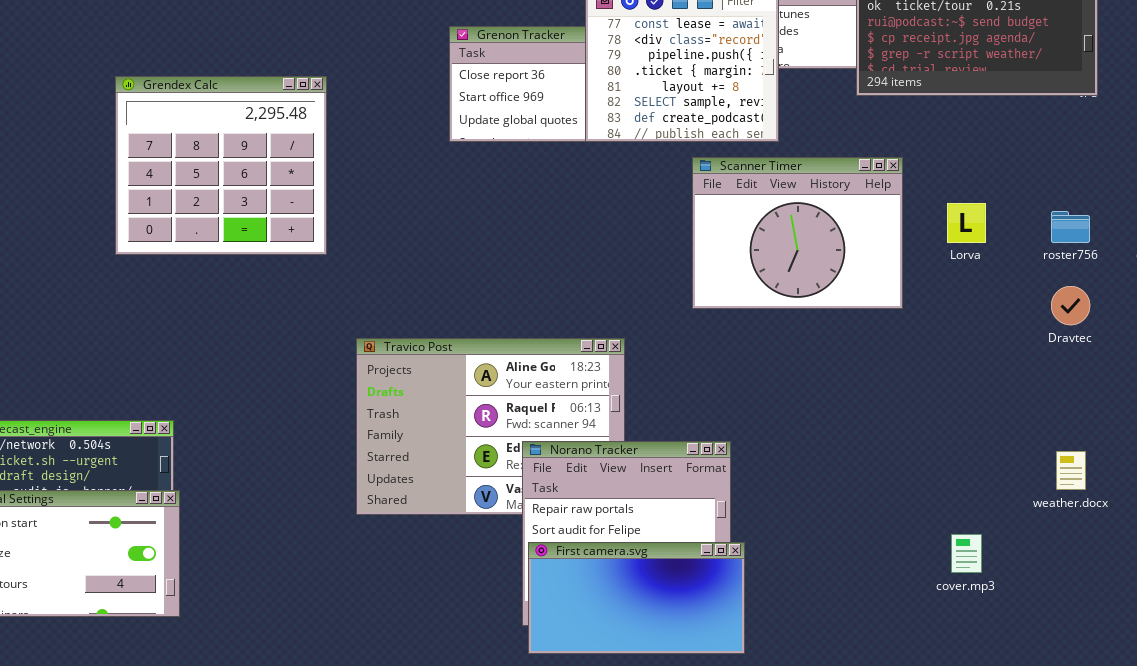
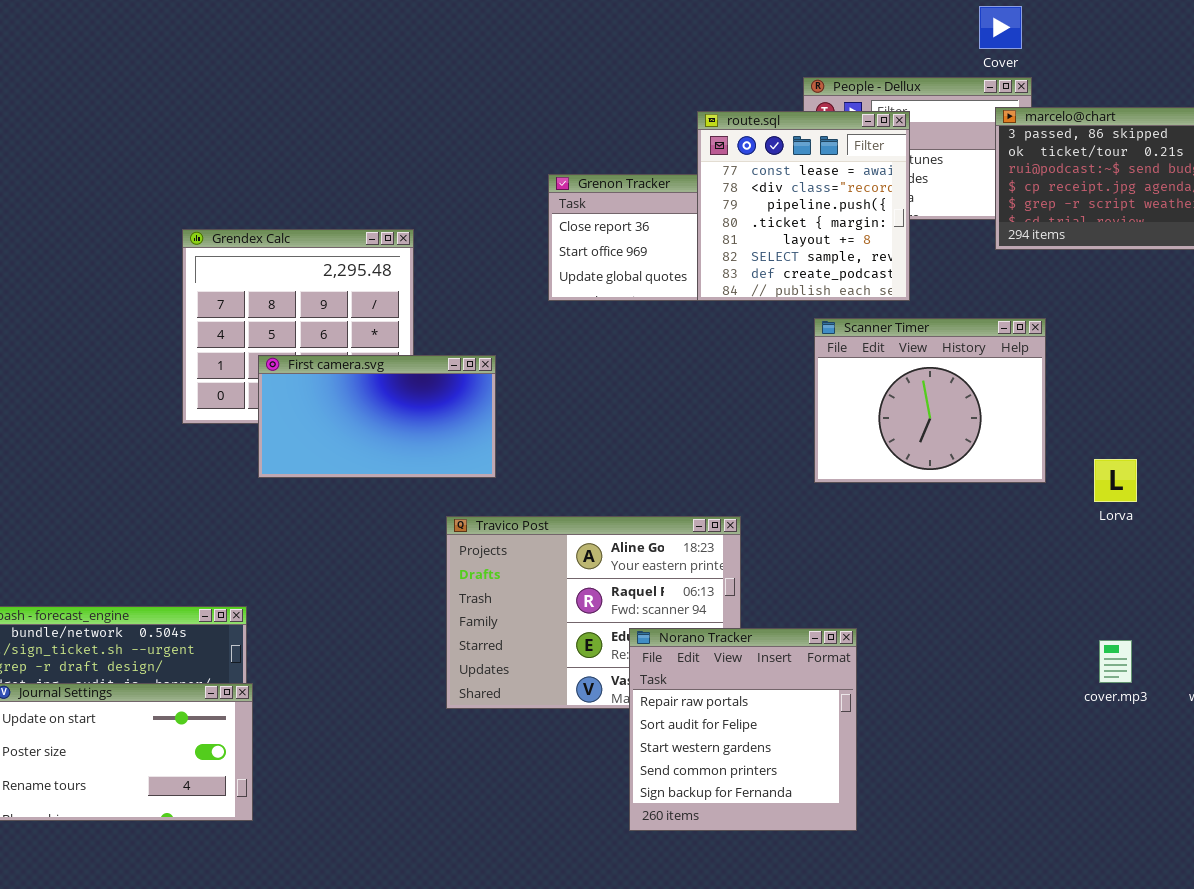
Lorva: [947,203,986,243] -> [1094,459,1137,502], moved
cover.mp3: [951,534,982,573] -> [1099,640,1132,683], moved
First camera.svg: [528,542,745,654] -> [258,355,496,478], moved

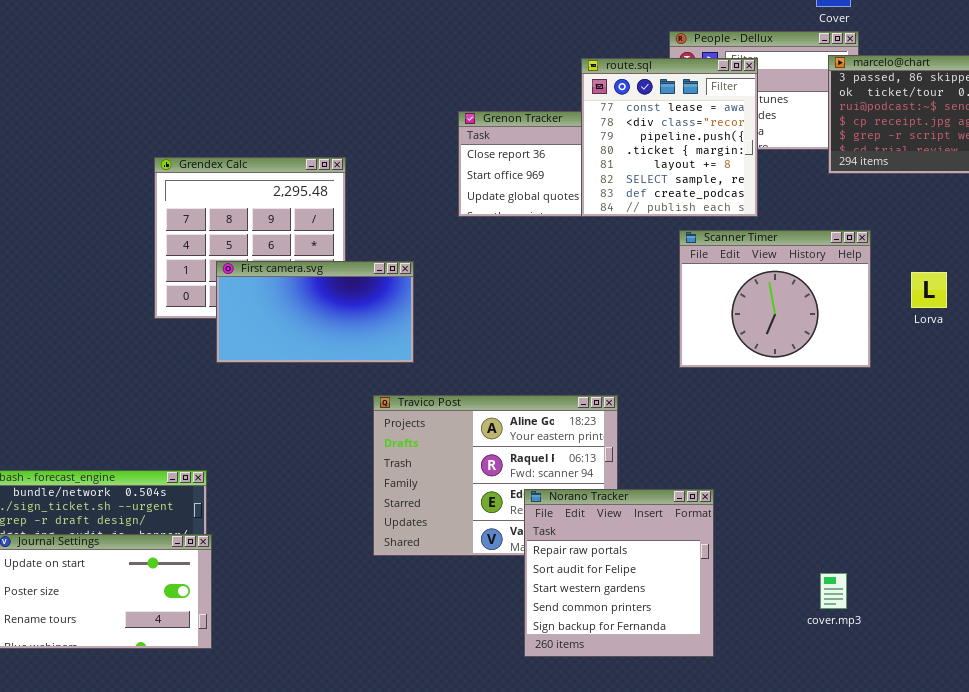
Lorva: [1094,459,1137,502] -> [911,272,947,308], moved
cover.mp3: [1099,640,1132,683] -> [820,573,847,609], moved

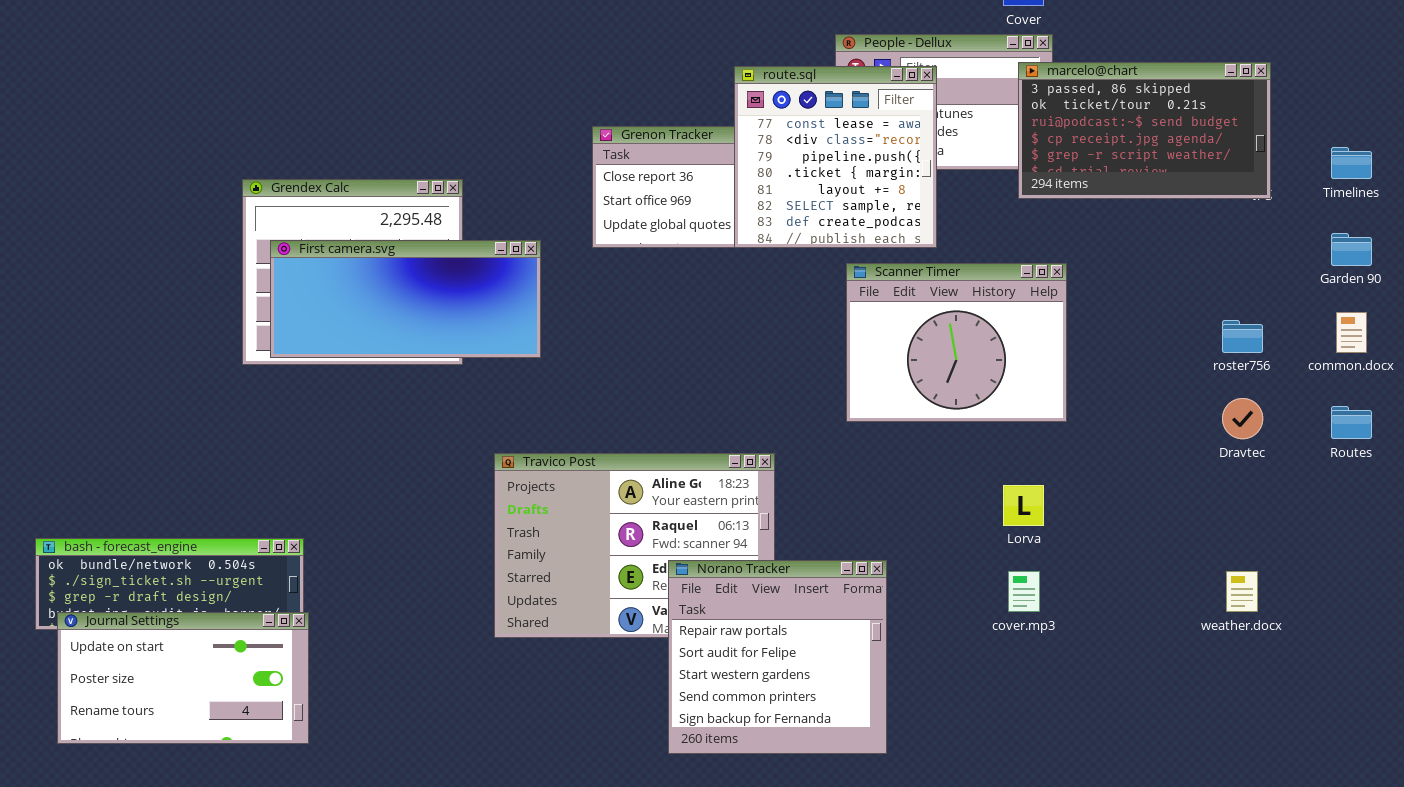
First camera.svg: [216,261,414,363] -> [270,240,541,358], moved, resized
Lorva: [911,272,947,308] -> [1003,485,1044,526], moved
cover.mp3: [820,573,847,609] -> [1008,571,1040,612], moved

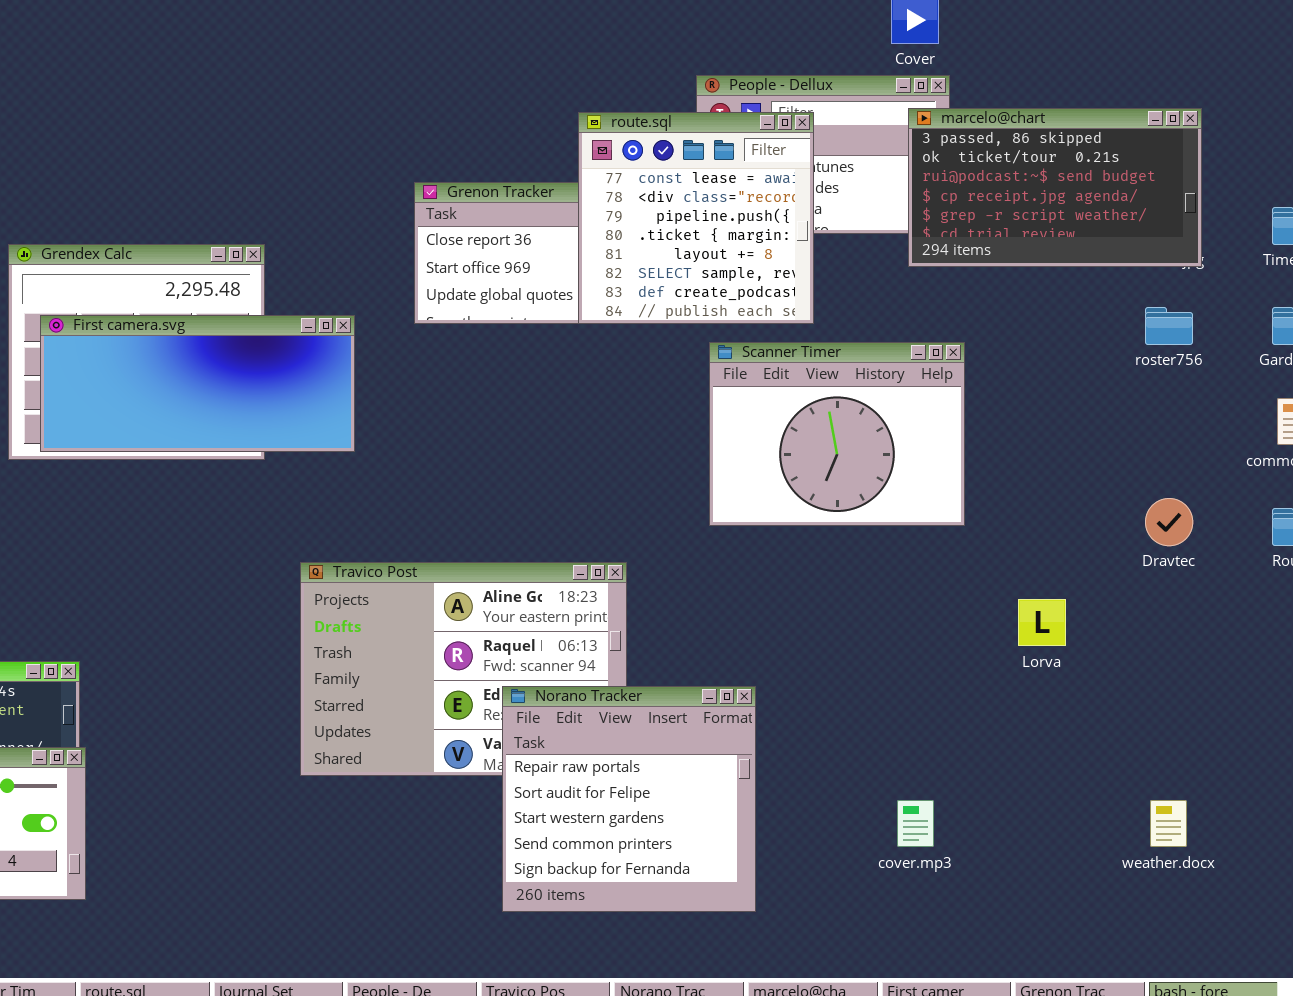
roster756: [1222,320,1263,353] -> [1145,307,1193,345], moved
Lorva: [1003,485,1044,526] -> [1018,599,1066,646], moved
cover.mp3: [1008,571,1040,612] -> [897,800,934,847], moved
weather.docx: [1226,571,1258,612] -> [1150,800,1187,847], moved

